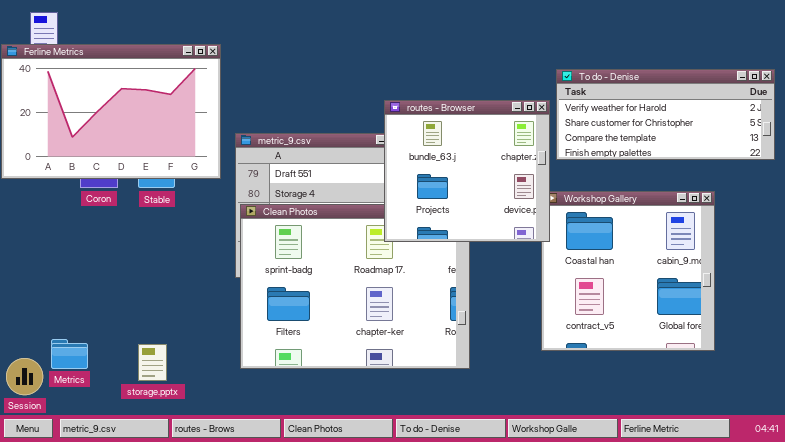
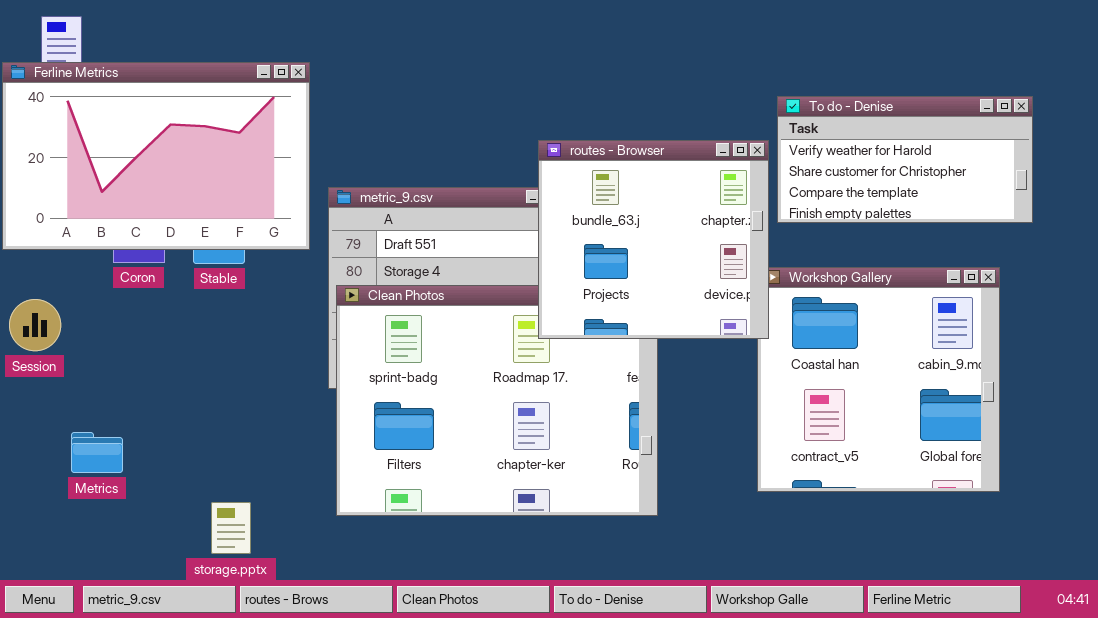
To do - Denise: [556,69,775,160] -> [777,96,1033,223], resized
Metrics: [51,339,88,369] -> [71,432,123,473], moved
storage.pptx: [138,344,167,381] -> [211,502,251,554], moved
Session: [6,358,43,395] -> [9,299,61,351], moved

